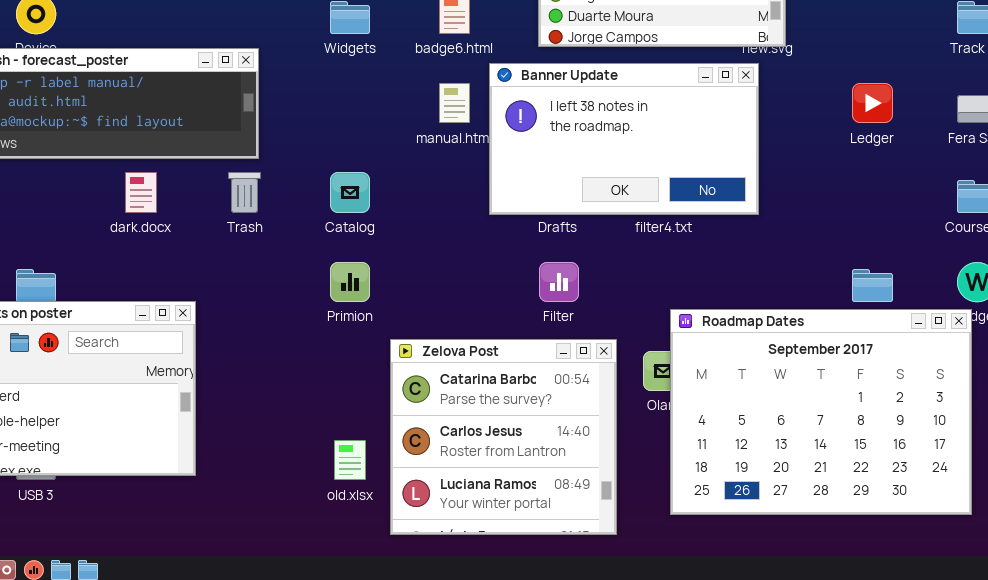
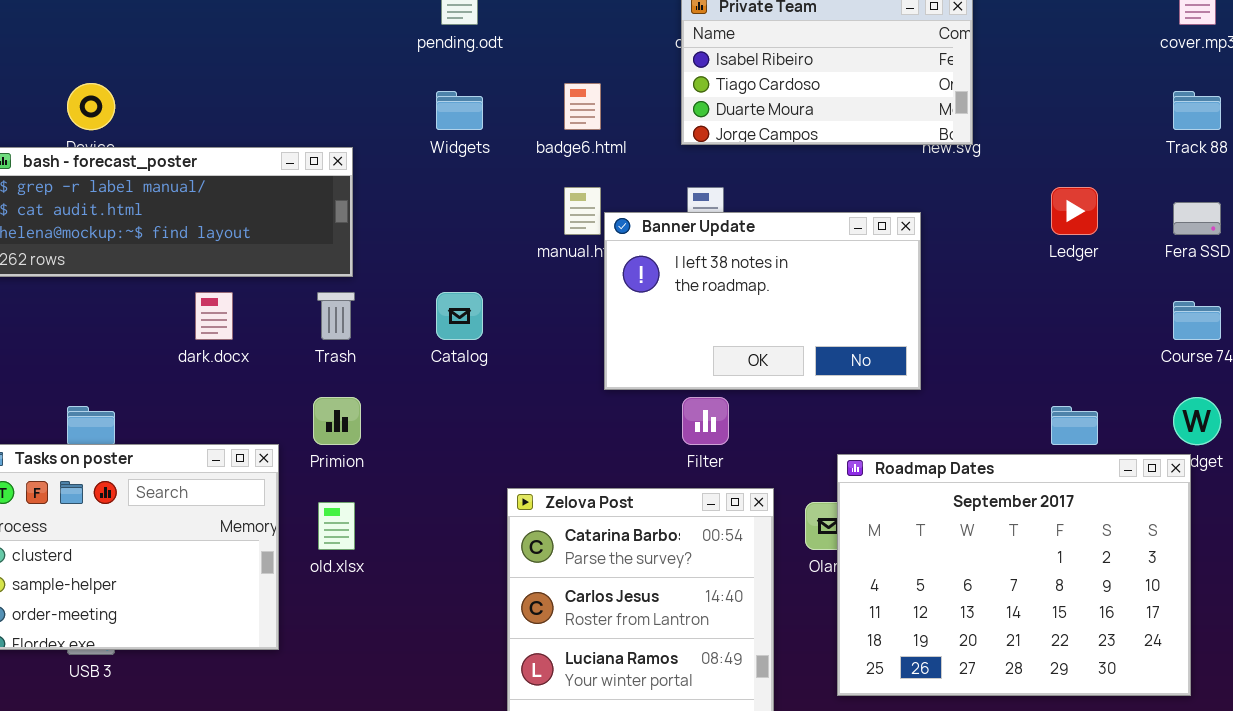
Banner Update: [489,63,759,215] -> [604,212,921,390], moved
Primion: [330,262,370,302] -> [313,397,361,445], moved
old.xlsx: [334,440,366,480] -> [318,502,355,550], moved

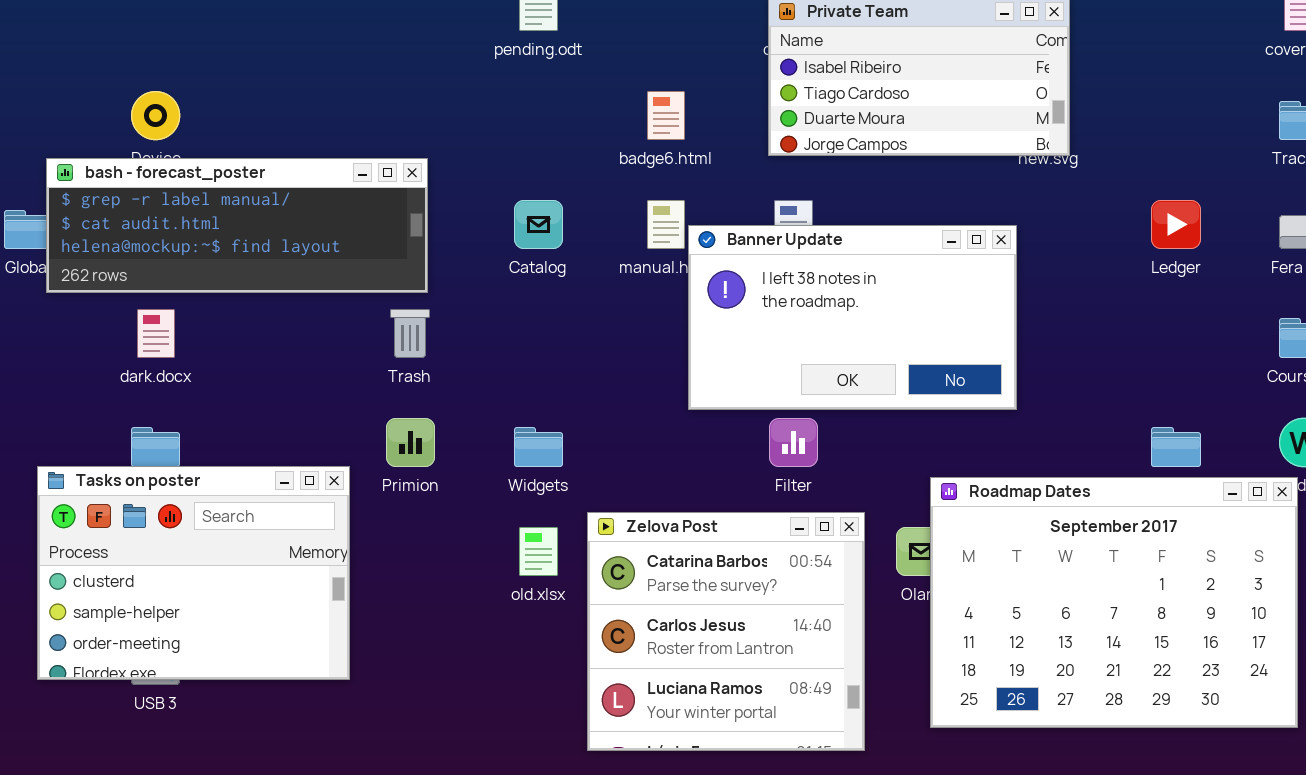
Widgets: [436,91,483,130] -> [514,427,563,467], moved
dark.docx: [195,292,233,340] -> [137,309,175,358], moved
Catalog: [436,292,483,340] -> [514,200,563,249], moved
old.xlsx: [318,502,355,550] -> [519,527,558,576], moved

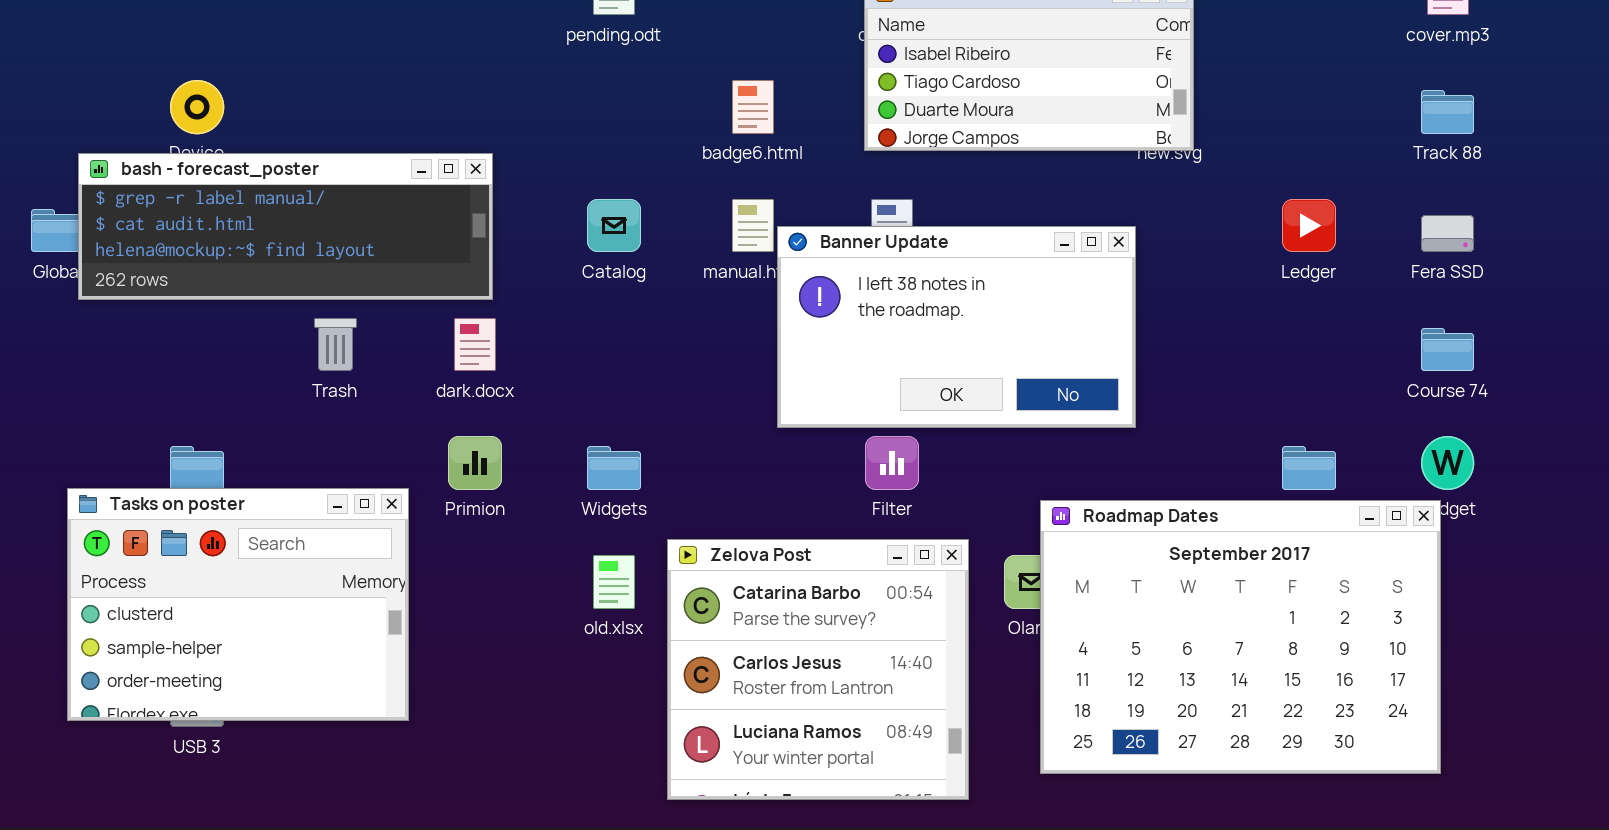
dark.docx: [137,309,175,358] -> [454,318,496,371], moved
Trash: [390,309,430,358] -> [314,318,357,371], moved

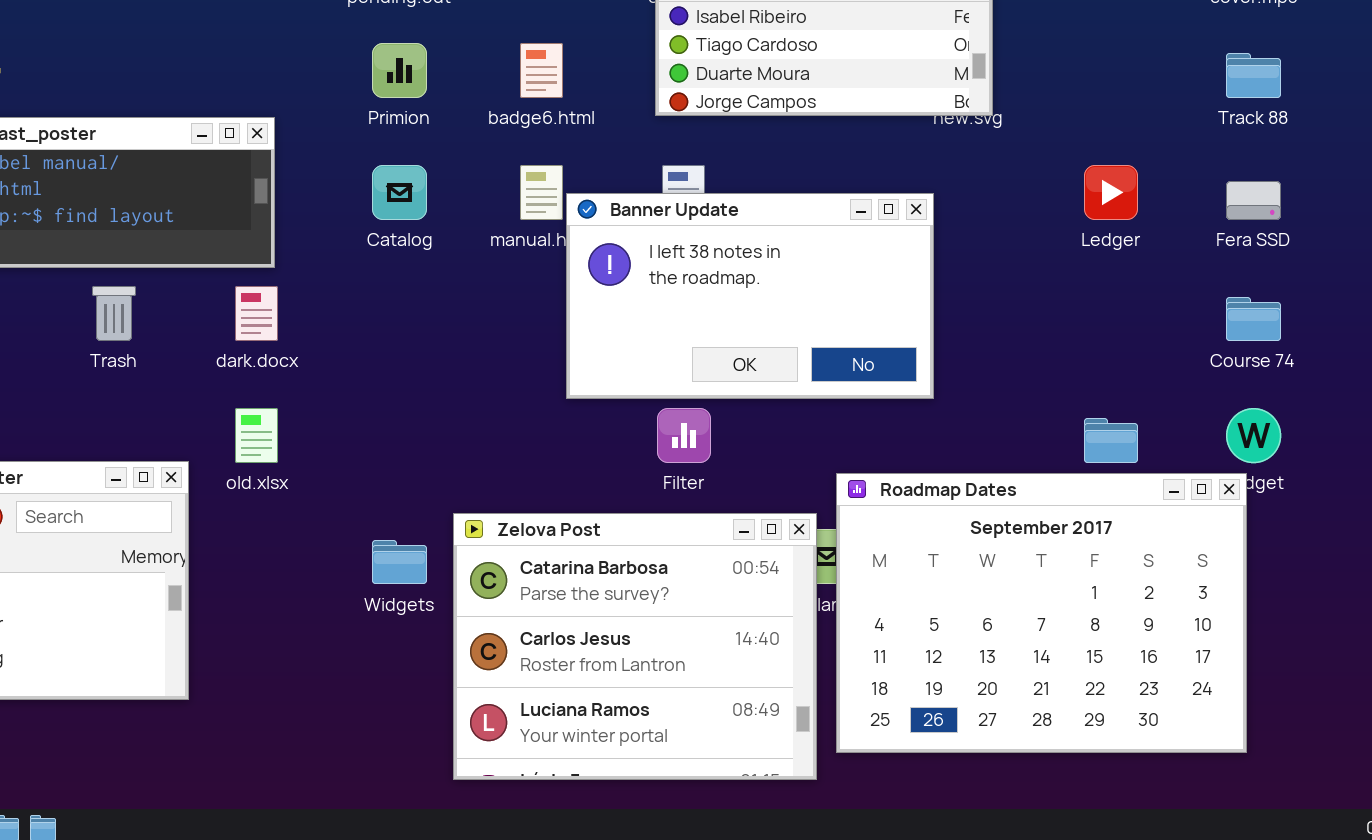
Primion: [448,436,502,490] -> [372,43,427,98], moved
Widgets: [587,446,641,490] -> [372,540,427,584], moved
Zelova Post: [667,539,969,800] -> [453,513,817,780], resized
old.xlsx: [593,555,635,609] -> [235,408,278,463], moved

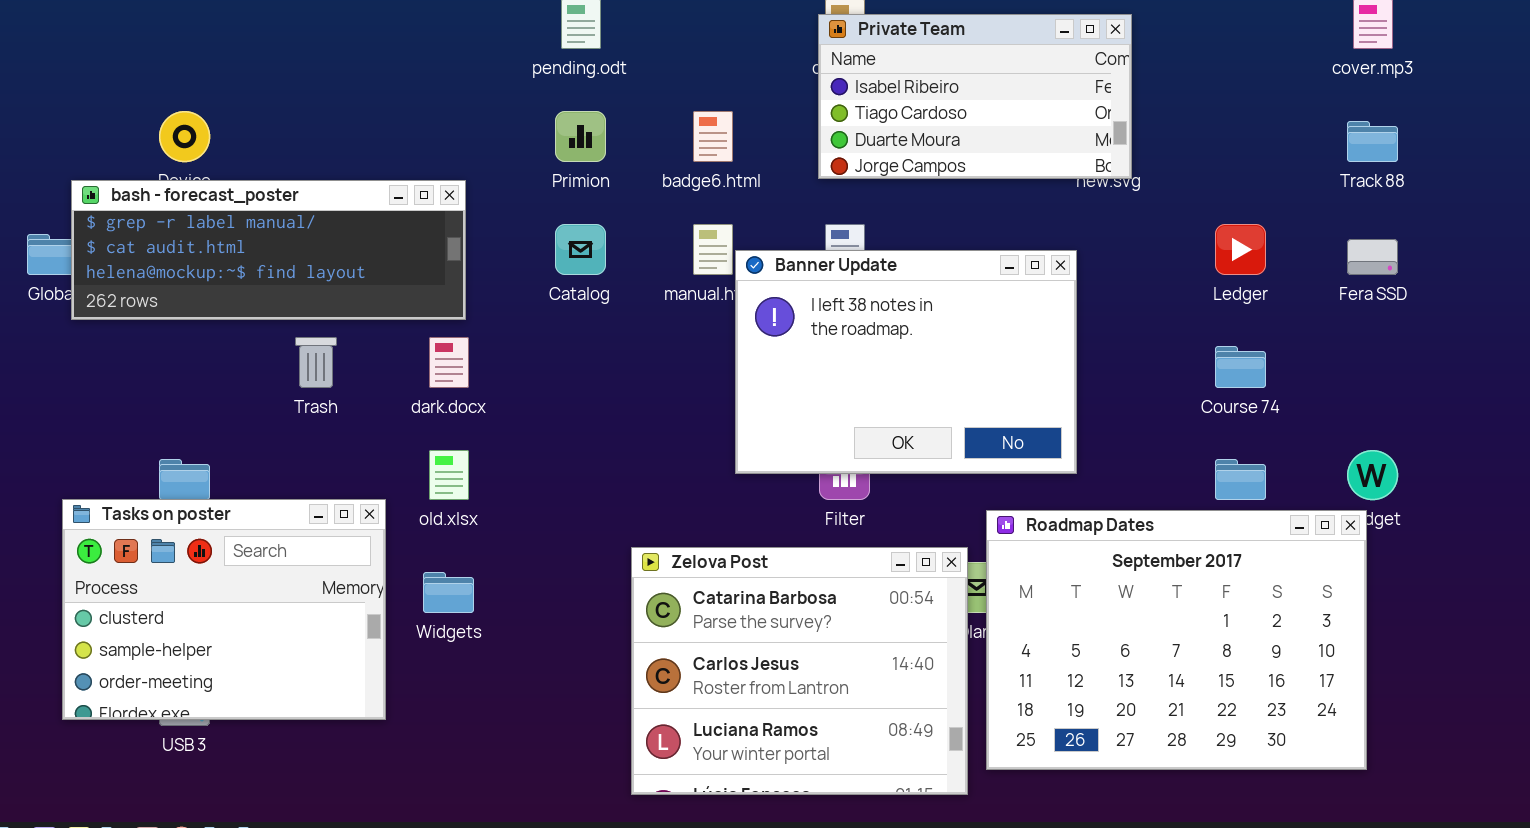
Banner Update: [566,193,934,399] -> [735,250,1077,474], resized
Course 74: [1226,297,1281,341] -> [1215,346,1266,388], moved
Widgets: [372,540,427,584] -> [423,572,474,613], moved

